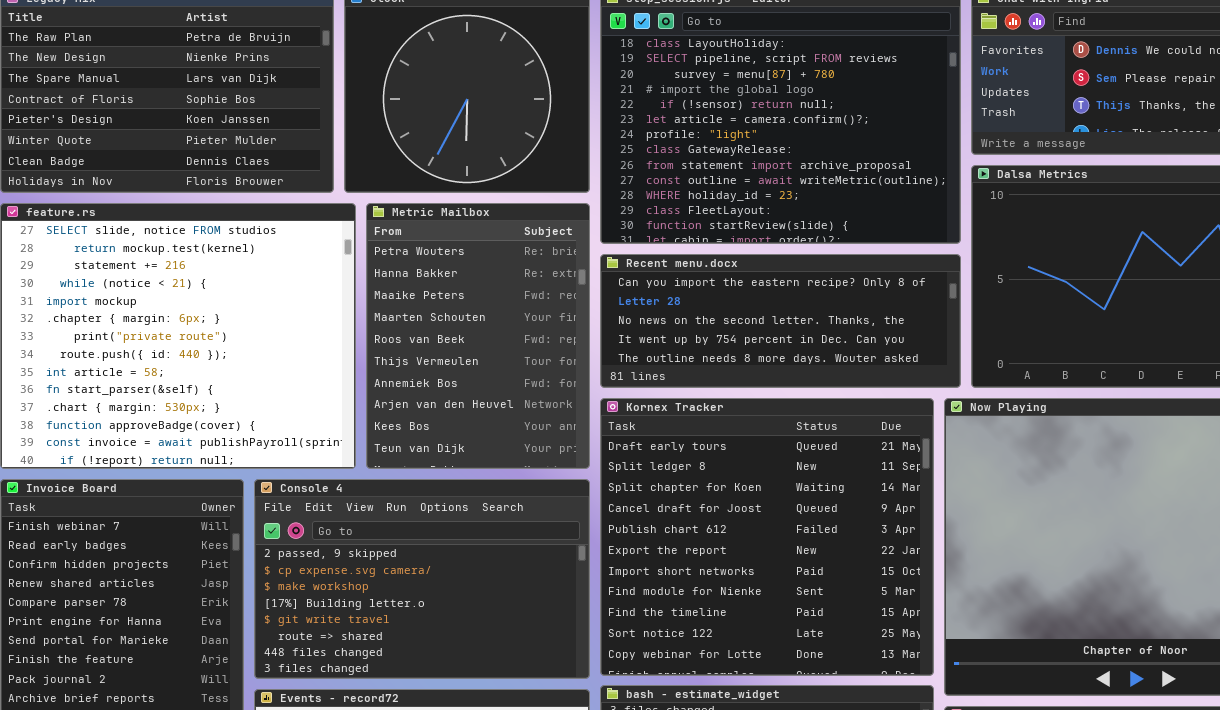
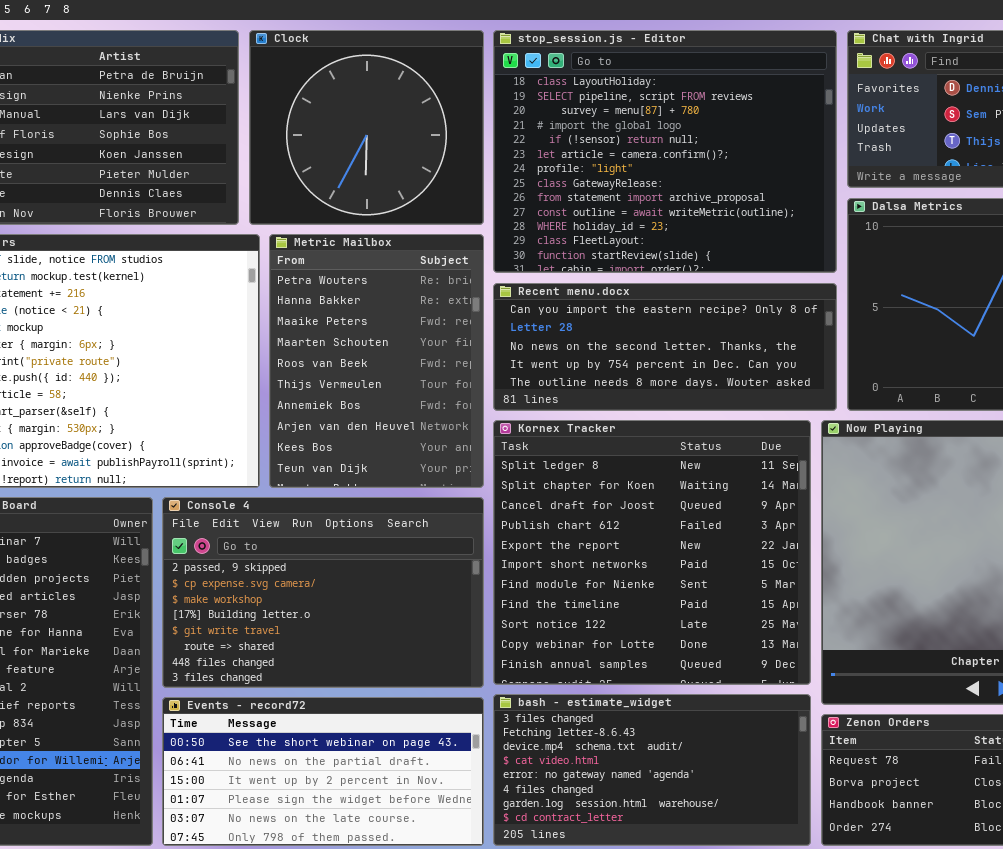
Kornex Tracker: [600,398,934,676] -> [493,420,811,685], scrolled down 1 row

